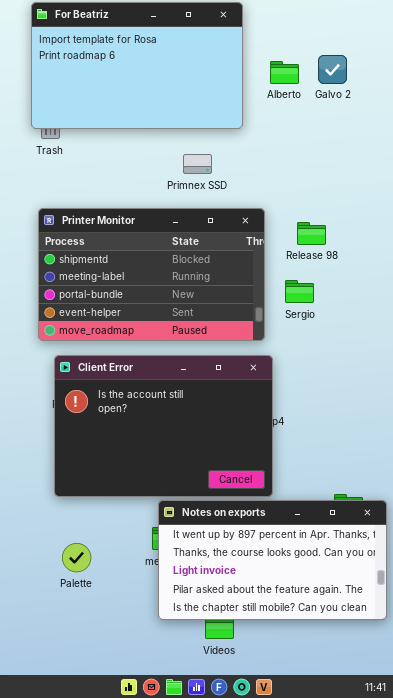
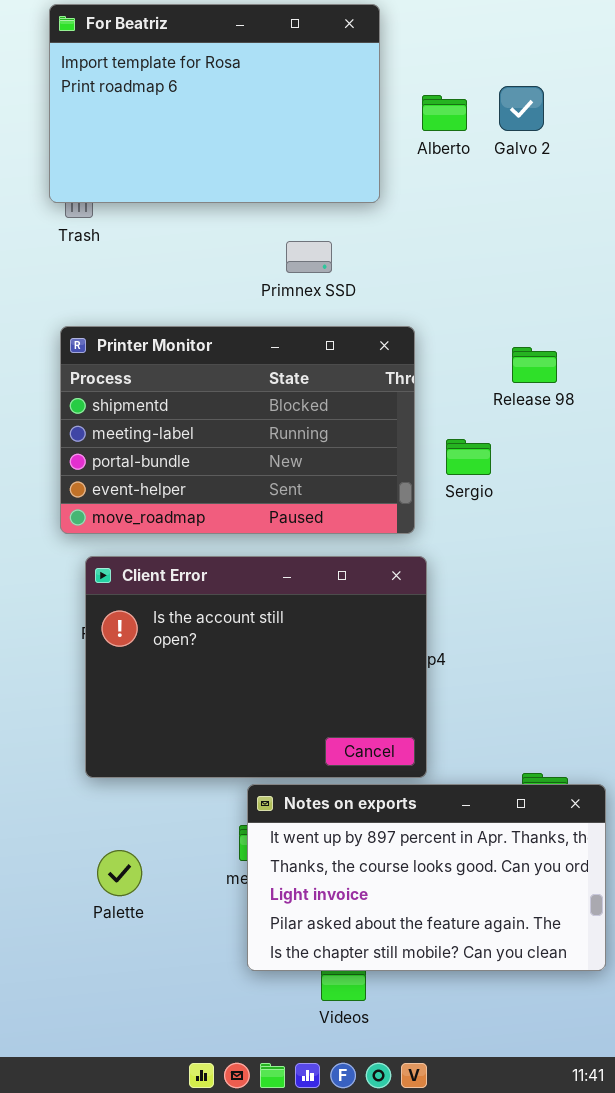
Release 98: [297,222,326,245] -> [512,347,557,383], moved

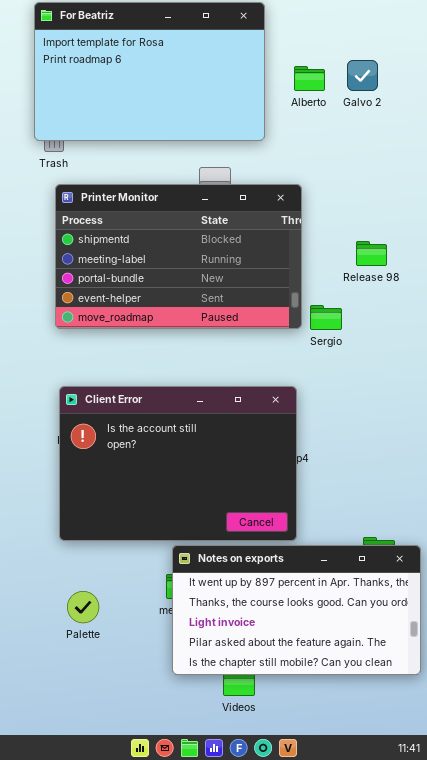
Printer Monitor: [60,326,415,534] -> [55,184,302,329], moved

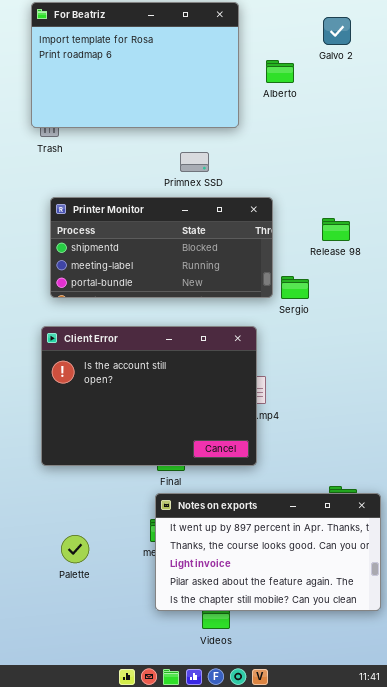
Galvo 2: [347,60,378,91] -> [323,17,351,45], moved
Printer Monitor: [55,184,302,329] -> [50,197,273,298], resized
Client Error: [59,386,297,541] -> [41,326,257,466], moved

